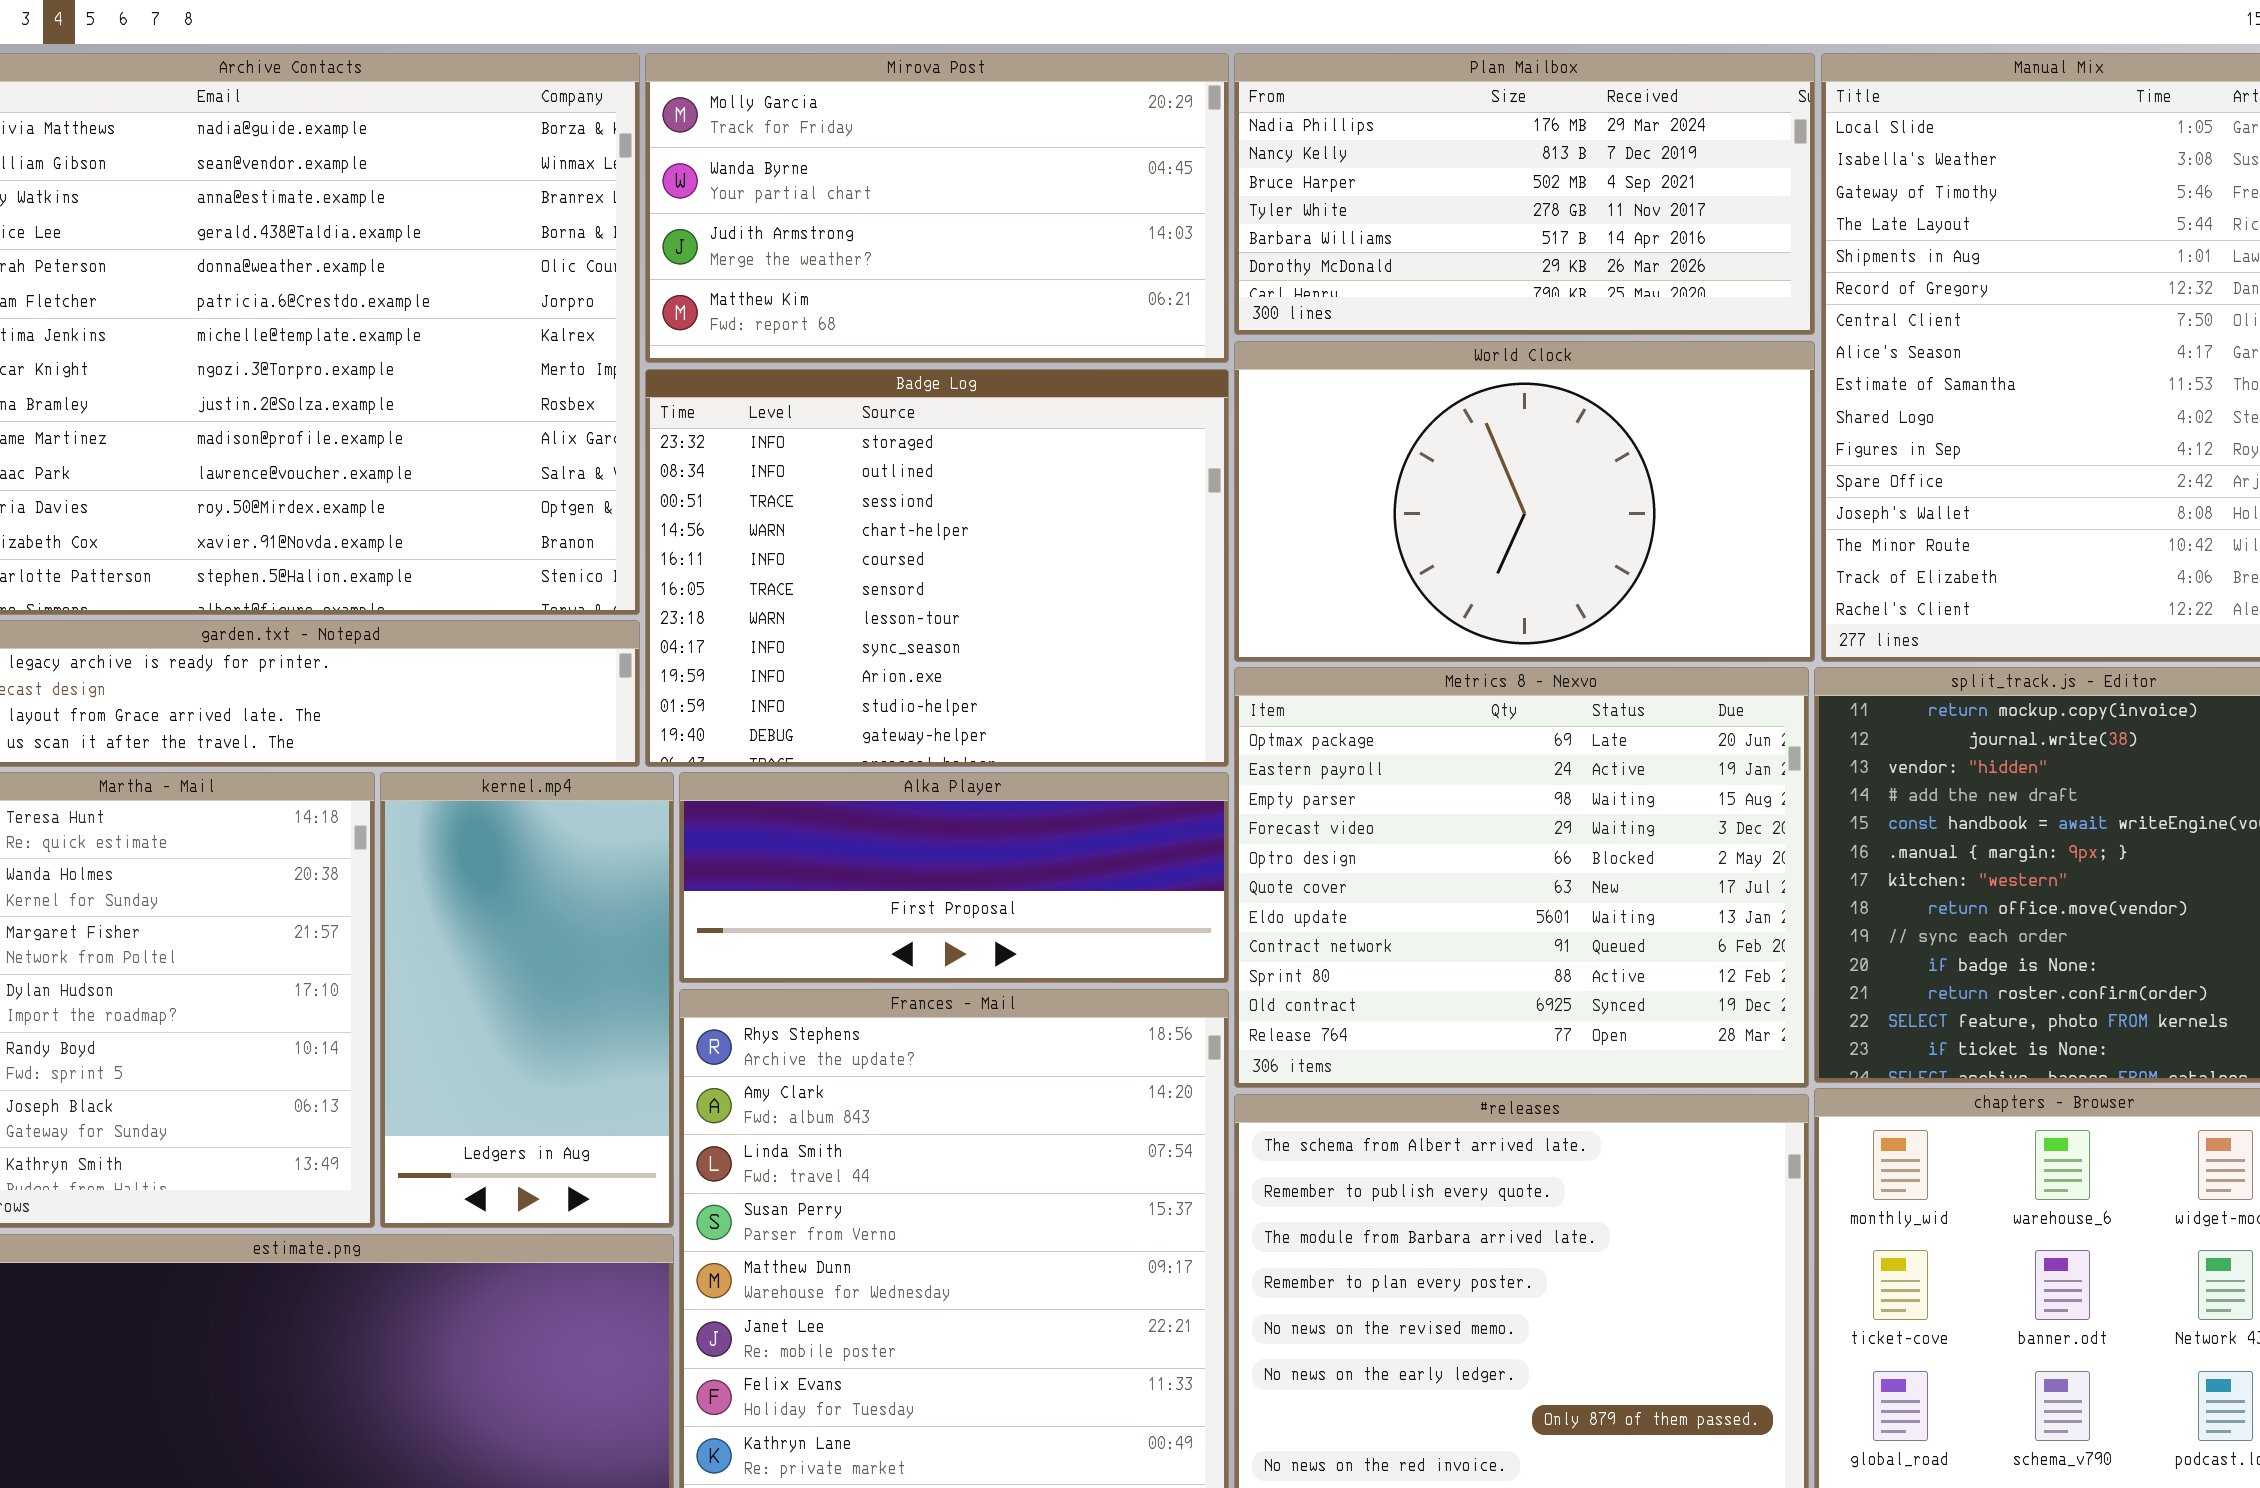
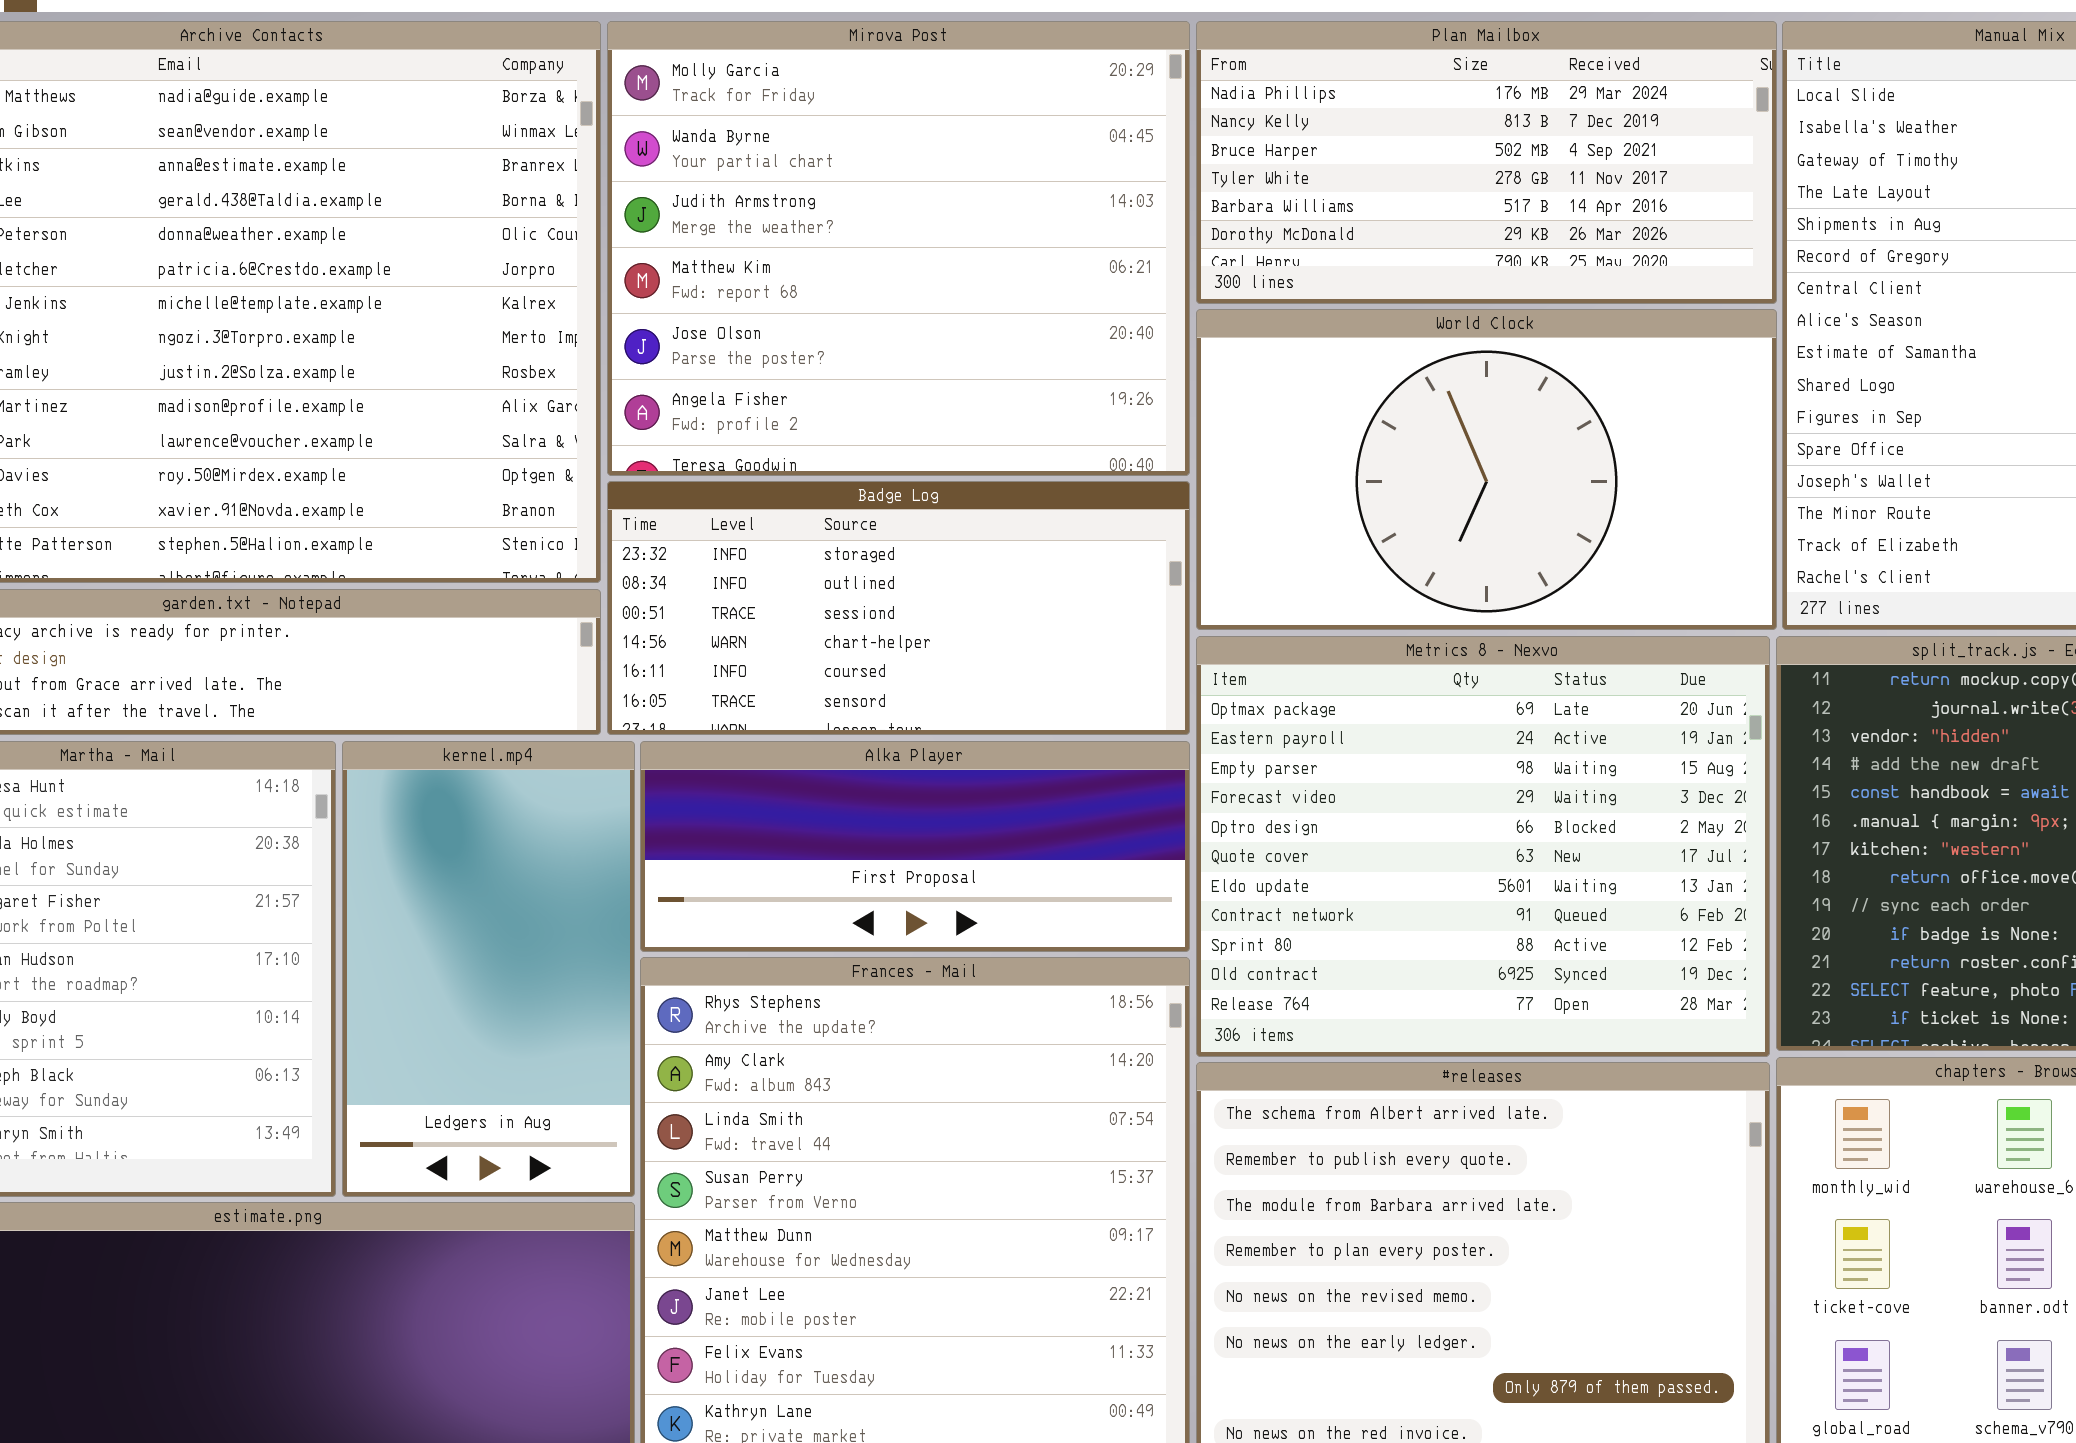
Mirova Post: [645,53,1229,363] -> [607,21,1190,476], resized
Badge Log: [645,369,1229,767] -> [607,481,1190,735], resized

